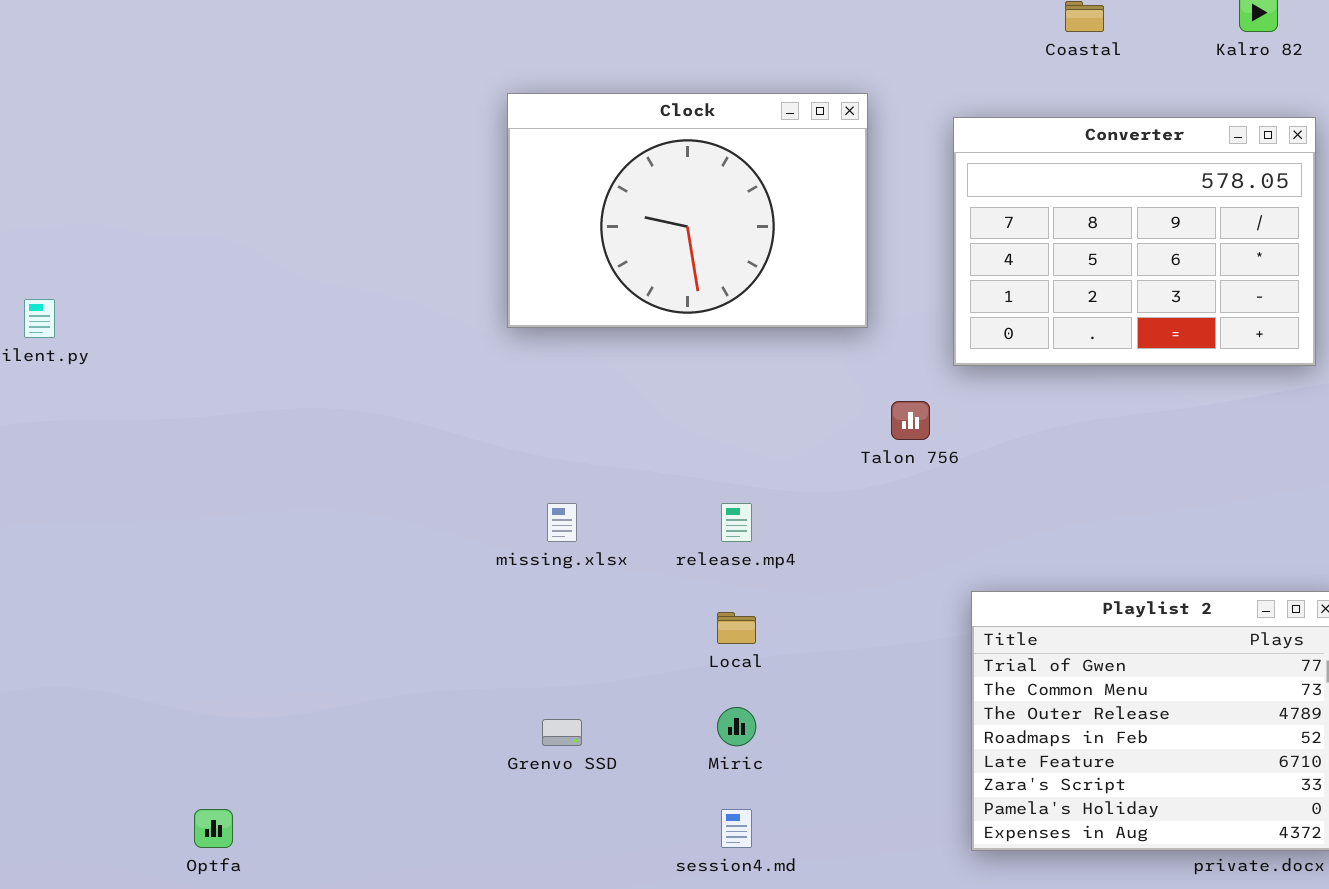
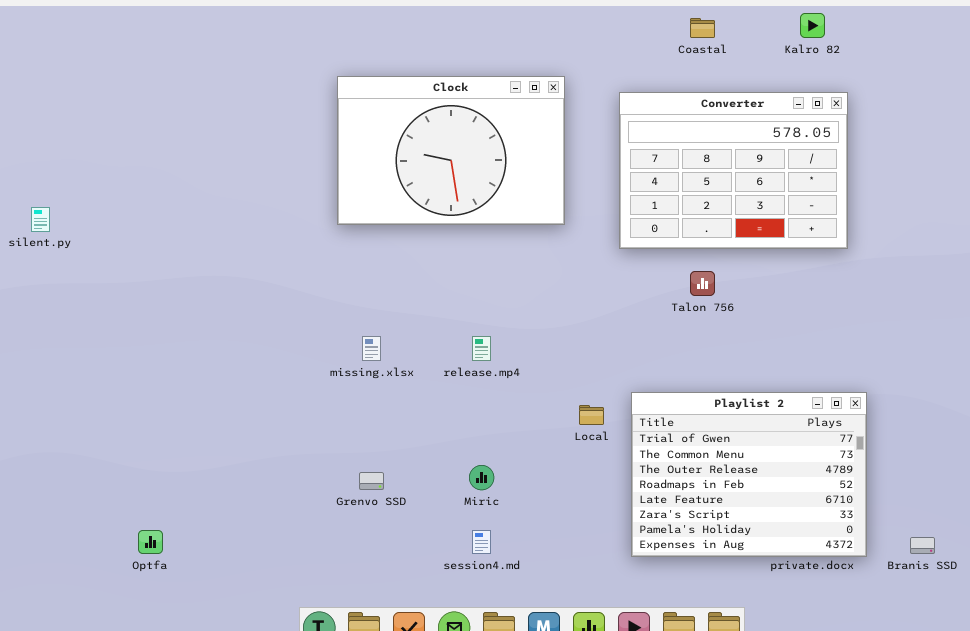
Talon 756: [891,401,930,440] -> [690,271,715,296], moved
Local: [717,612,756,644] -> [579,405,604,425], moved

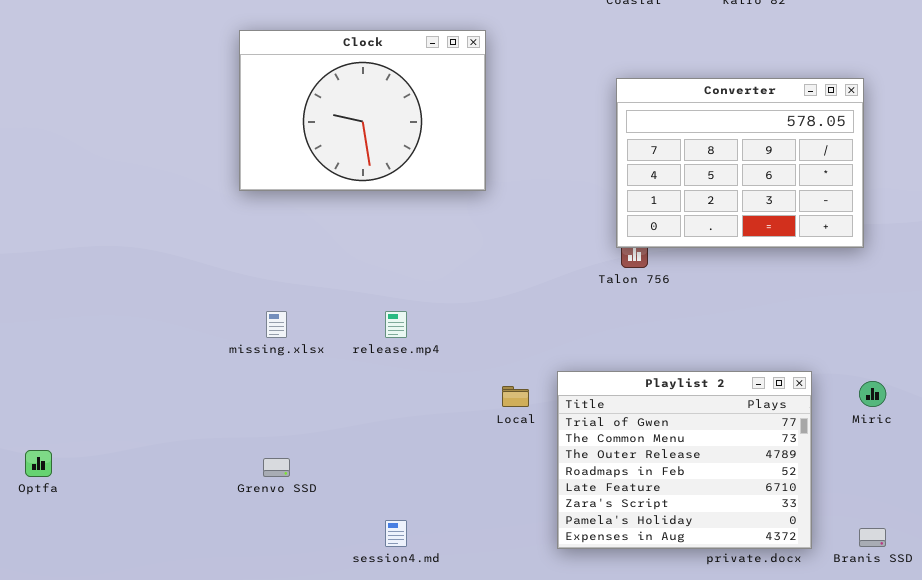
Converter: [619,92,848,249] -> [616,78,864,248], moved
Miric: [469,465,494,490] -> [859,381,886,407], moved
Optfa: [138,530,163,554] -> [25,450,52,477], moved

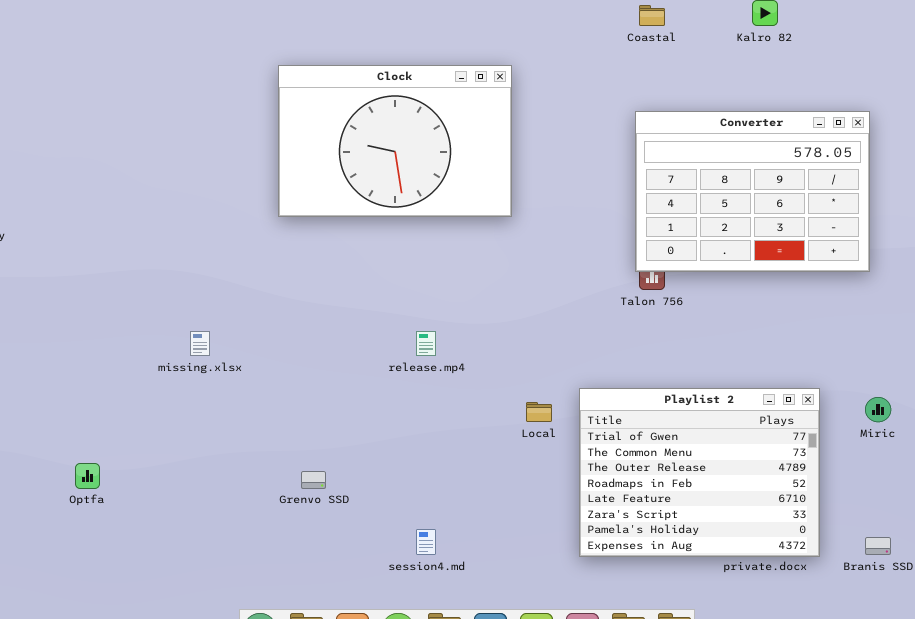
missing.xlsx: [266,311,287,338] -> [190,331,210,356], moved

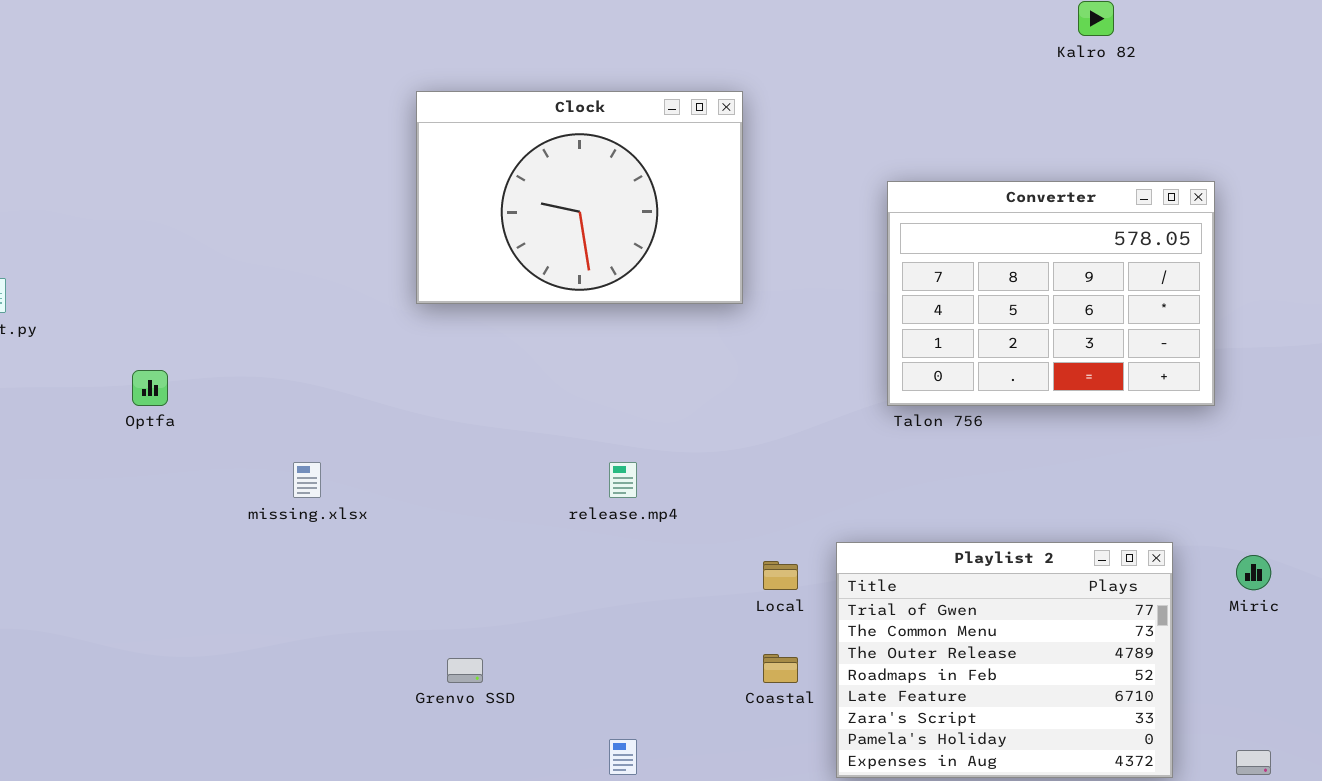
Coastal: [639,5,665,26] -> [763,654,798,683], moved
Converter: [635,111,870,272] -> [887,181,1215,406], moved
Optfa: [75,463,100,489] -> [132,370,168,406], moved

